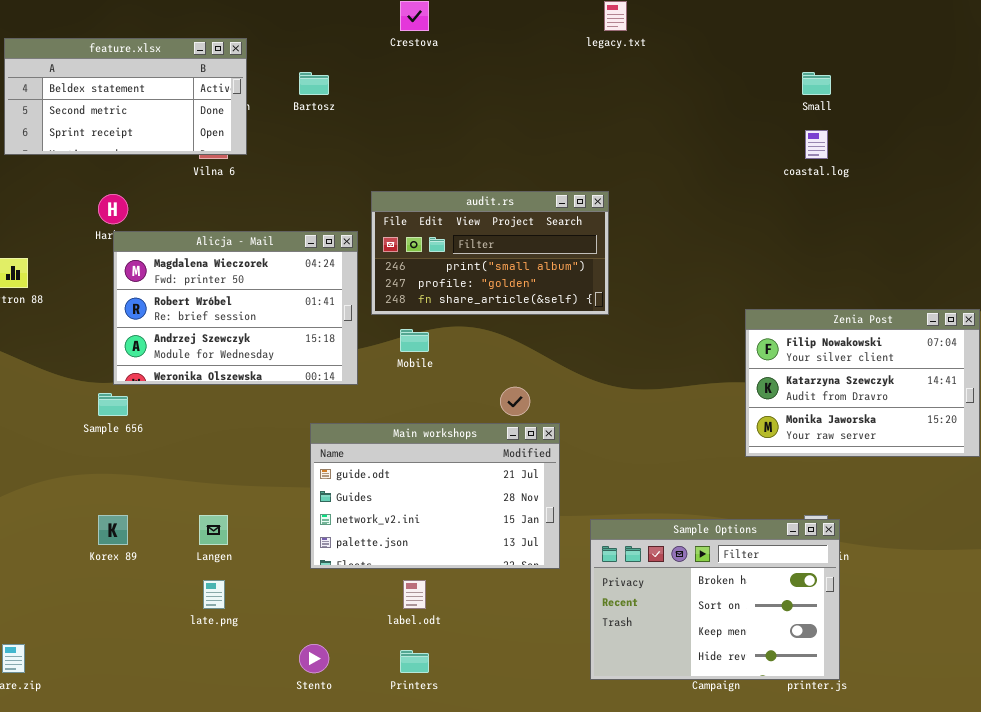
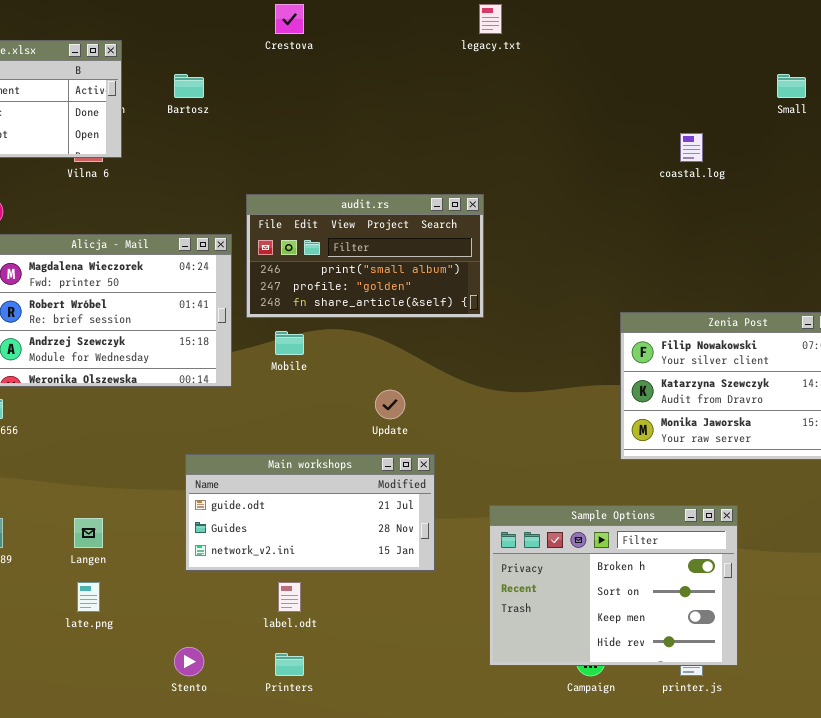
Small: [802,72,831,95] -> [777,74,806,98], moved
Main workshops: [310,423,560,569] -> [185,454,435,571], resized
Sample Options: [590,519,840,680] -> [489,505,738,666], moved

